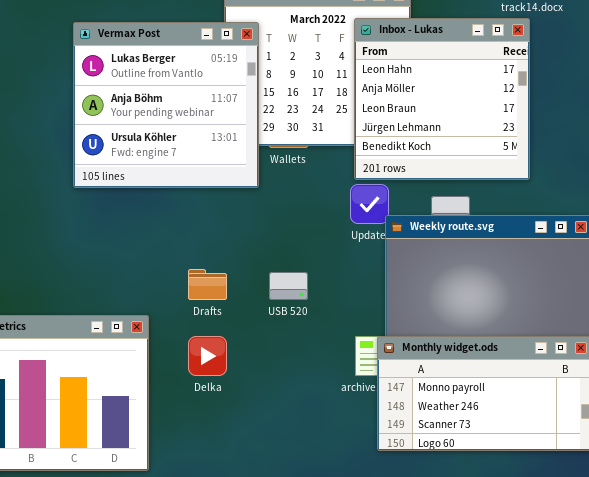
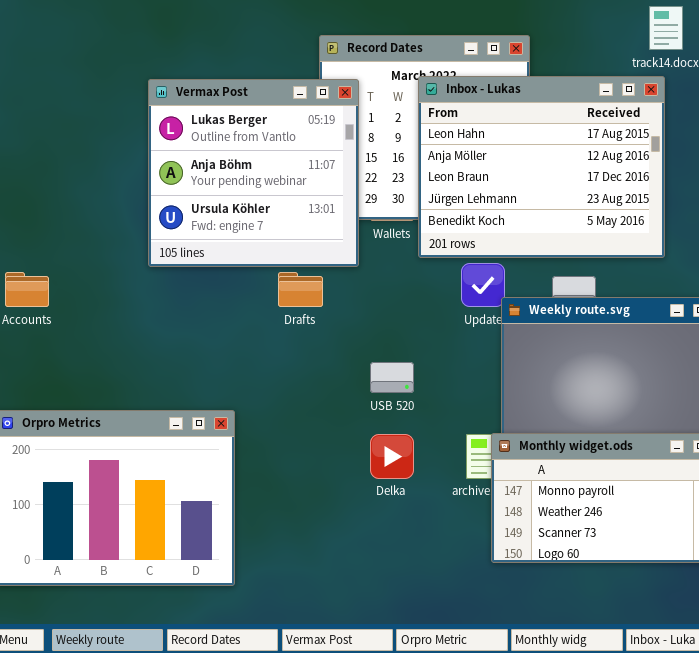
Inbox - Lukas: [354,18,530,180] -> [418,76,665,258], resized
Drafts: [188,269,227,300] -> [278,272,323,307], moved
Delka: [188,336,227,376] -> [370,434,414,479], moved

